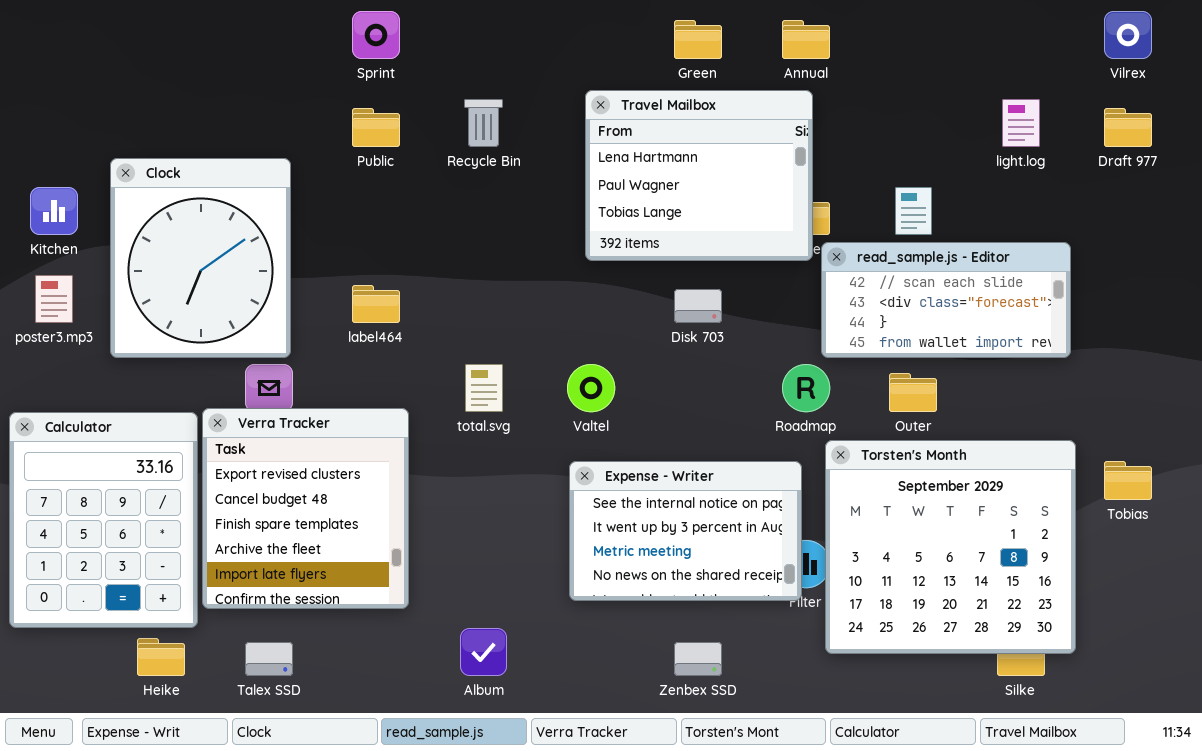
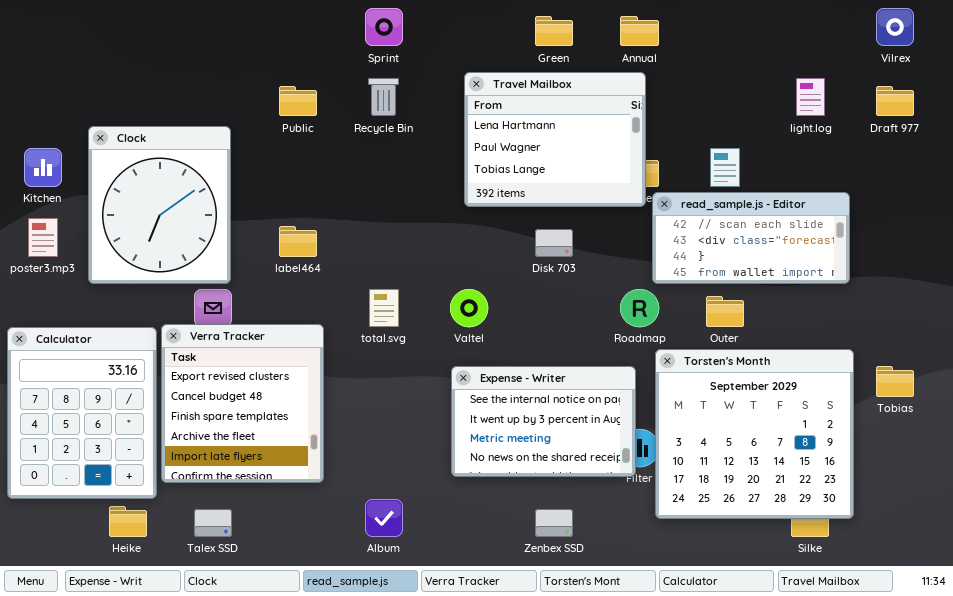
Sprint: [352,11,400,59] -> [365,8,403,46], moved

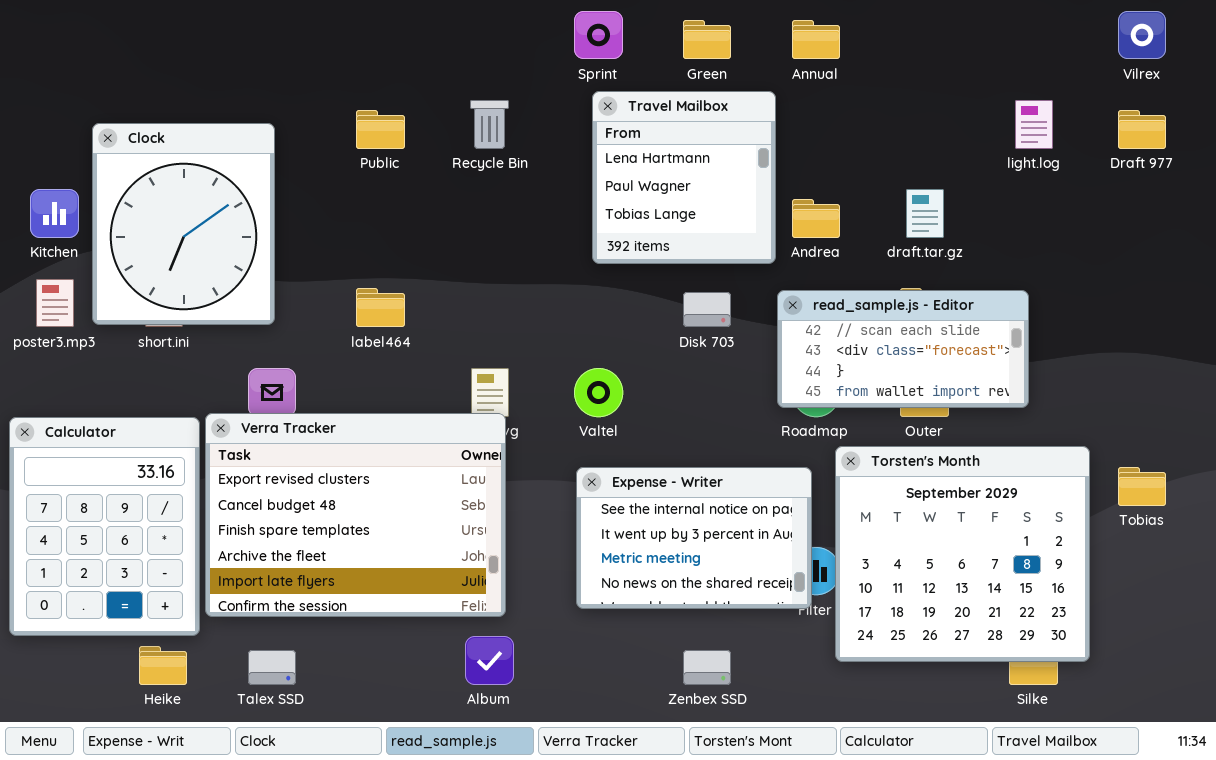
Sprint: [365,8,403,46] -> [574,11,623,59], moved
Travel Mailbox: [464,72,646,207] -> [592,91,776,264], resized
Clock: [88,126,231,284] -> [92,123,275,325], moved
read_sample.js - Editor: [652,192,850,284] -> [777,290,1029,408], moved
Verra Tracker: [161,324,324,483] -> [205,413,506,617], resized

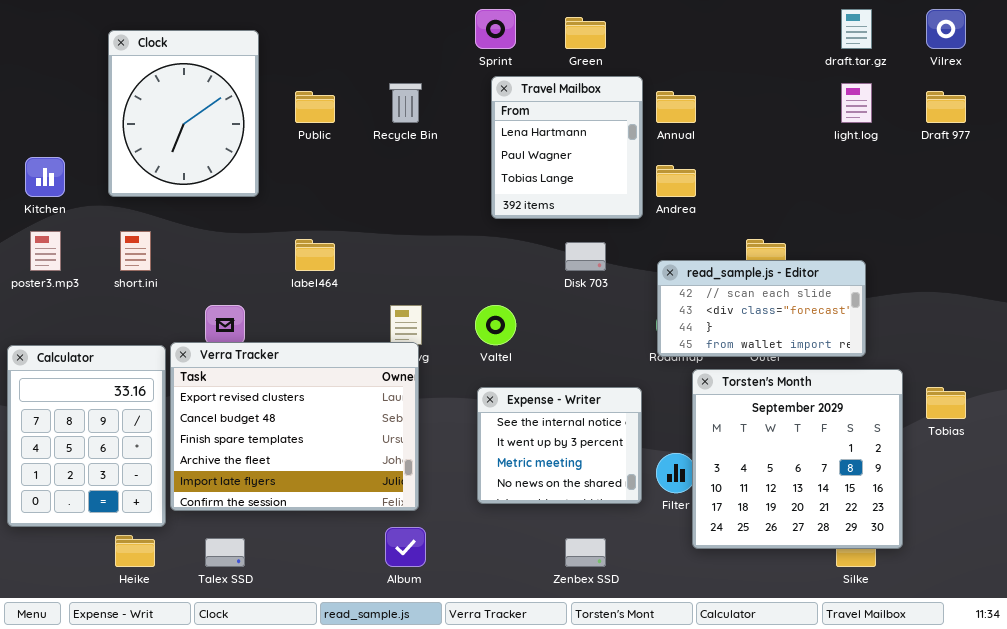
Annual: [792,20,840,59] -> [656,91,696,123], moved
Clock: [92,123,275,325] -> [108,30,259,197], moved
draft.tar.gz: [906,189,944,238] -> [841,9,872,49], moved
read_sample.js - Editor: [777,290,1029,408] -> [657,260,866,357], moved
Expense - Writer: [576,467,812,609] -> [477,387,642,504], resized

